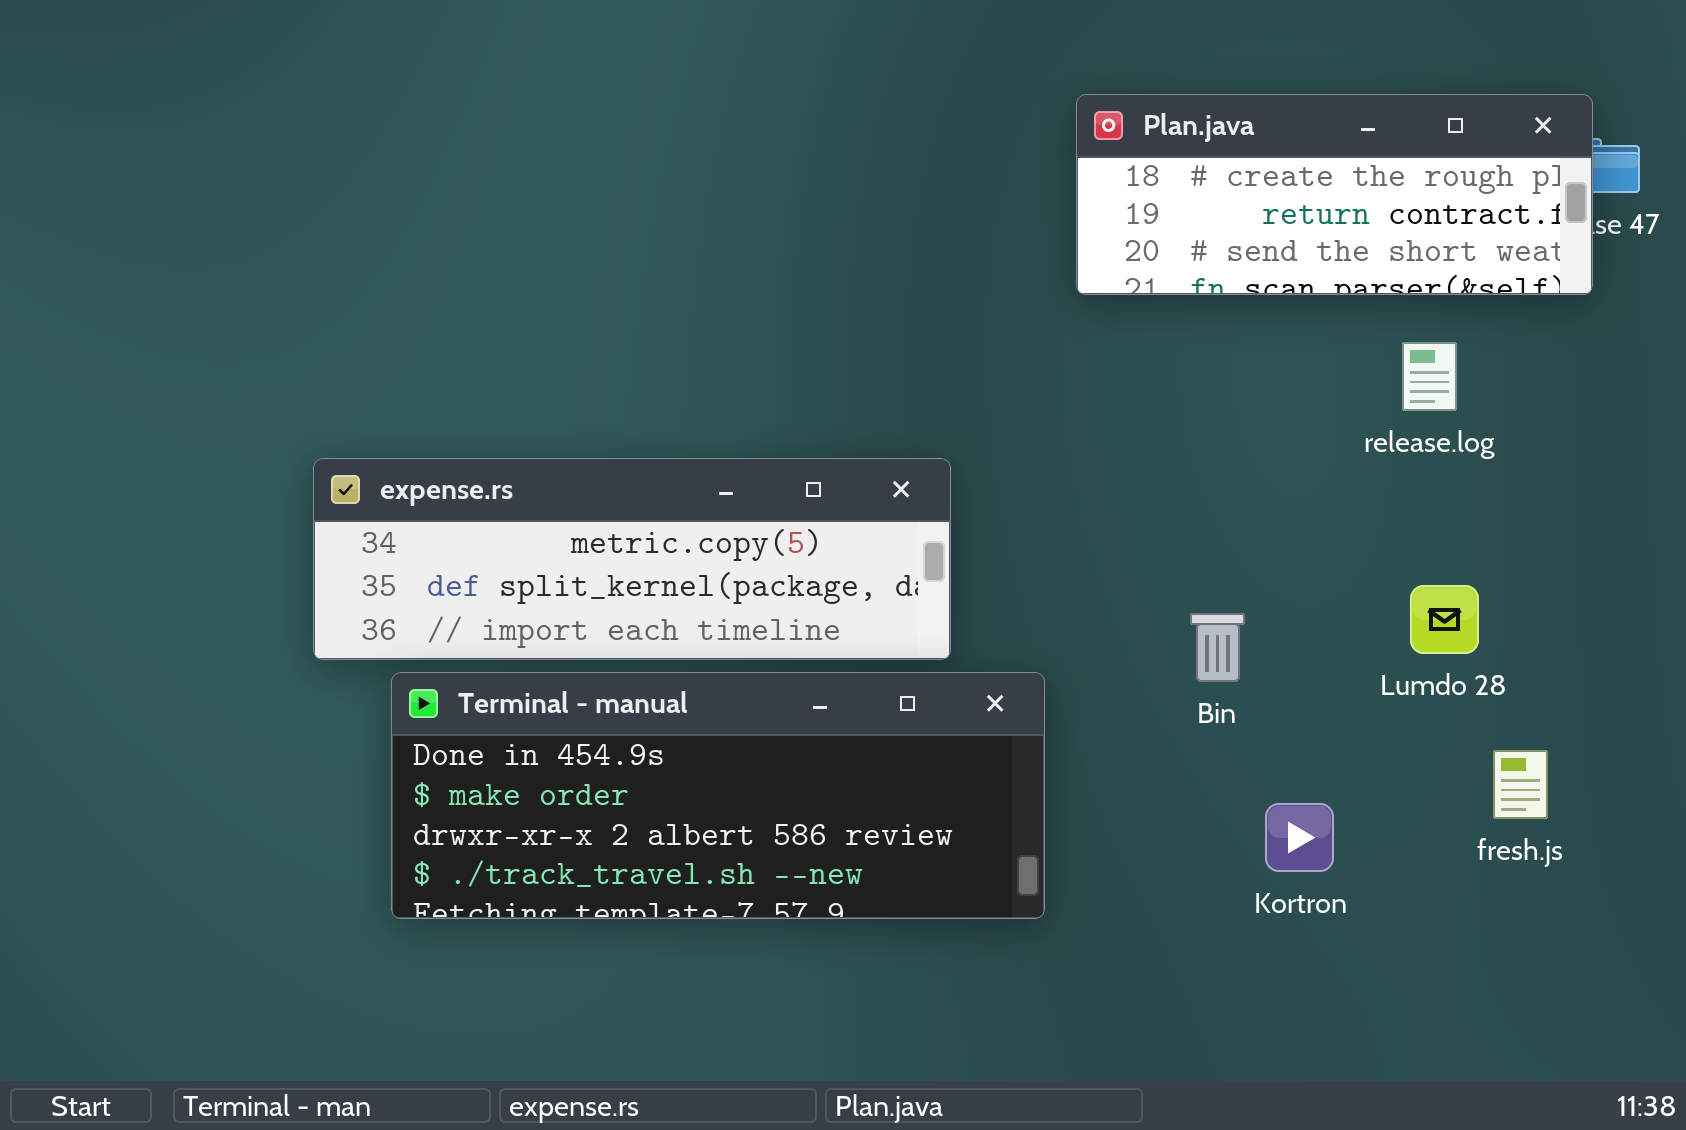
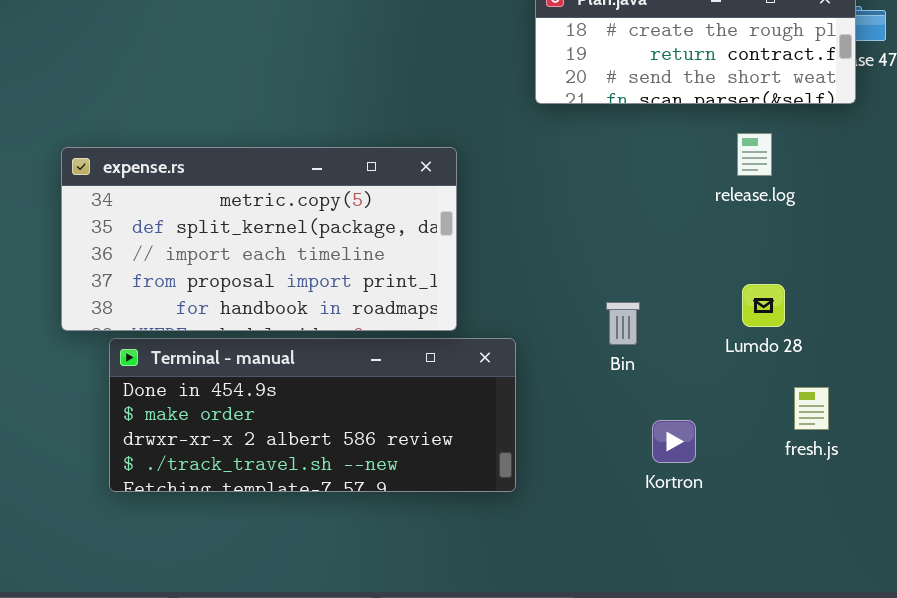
expense.rs: [313,458,951,660] -> [61,147,457,331], resized

